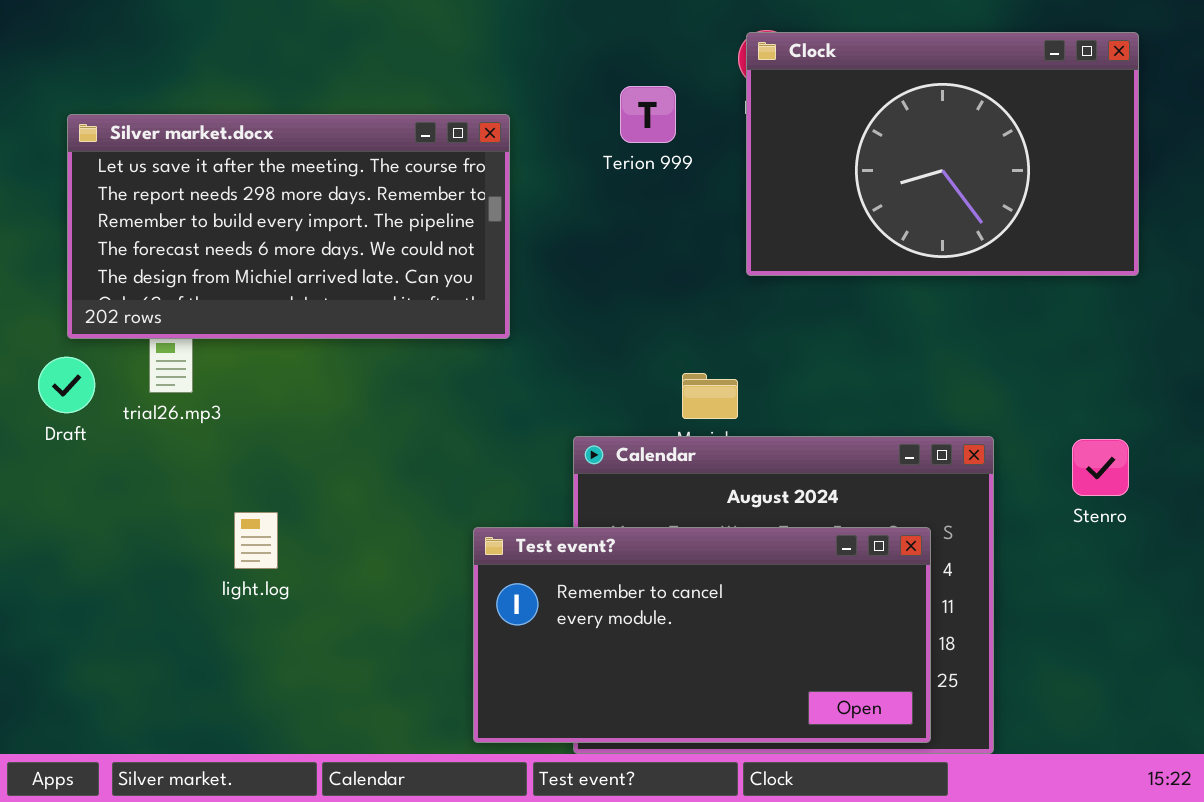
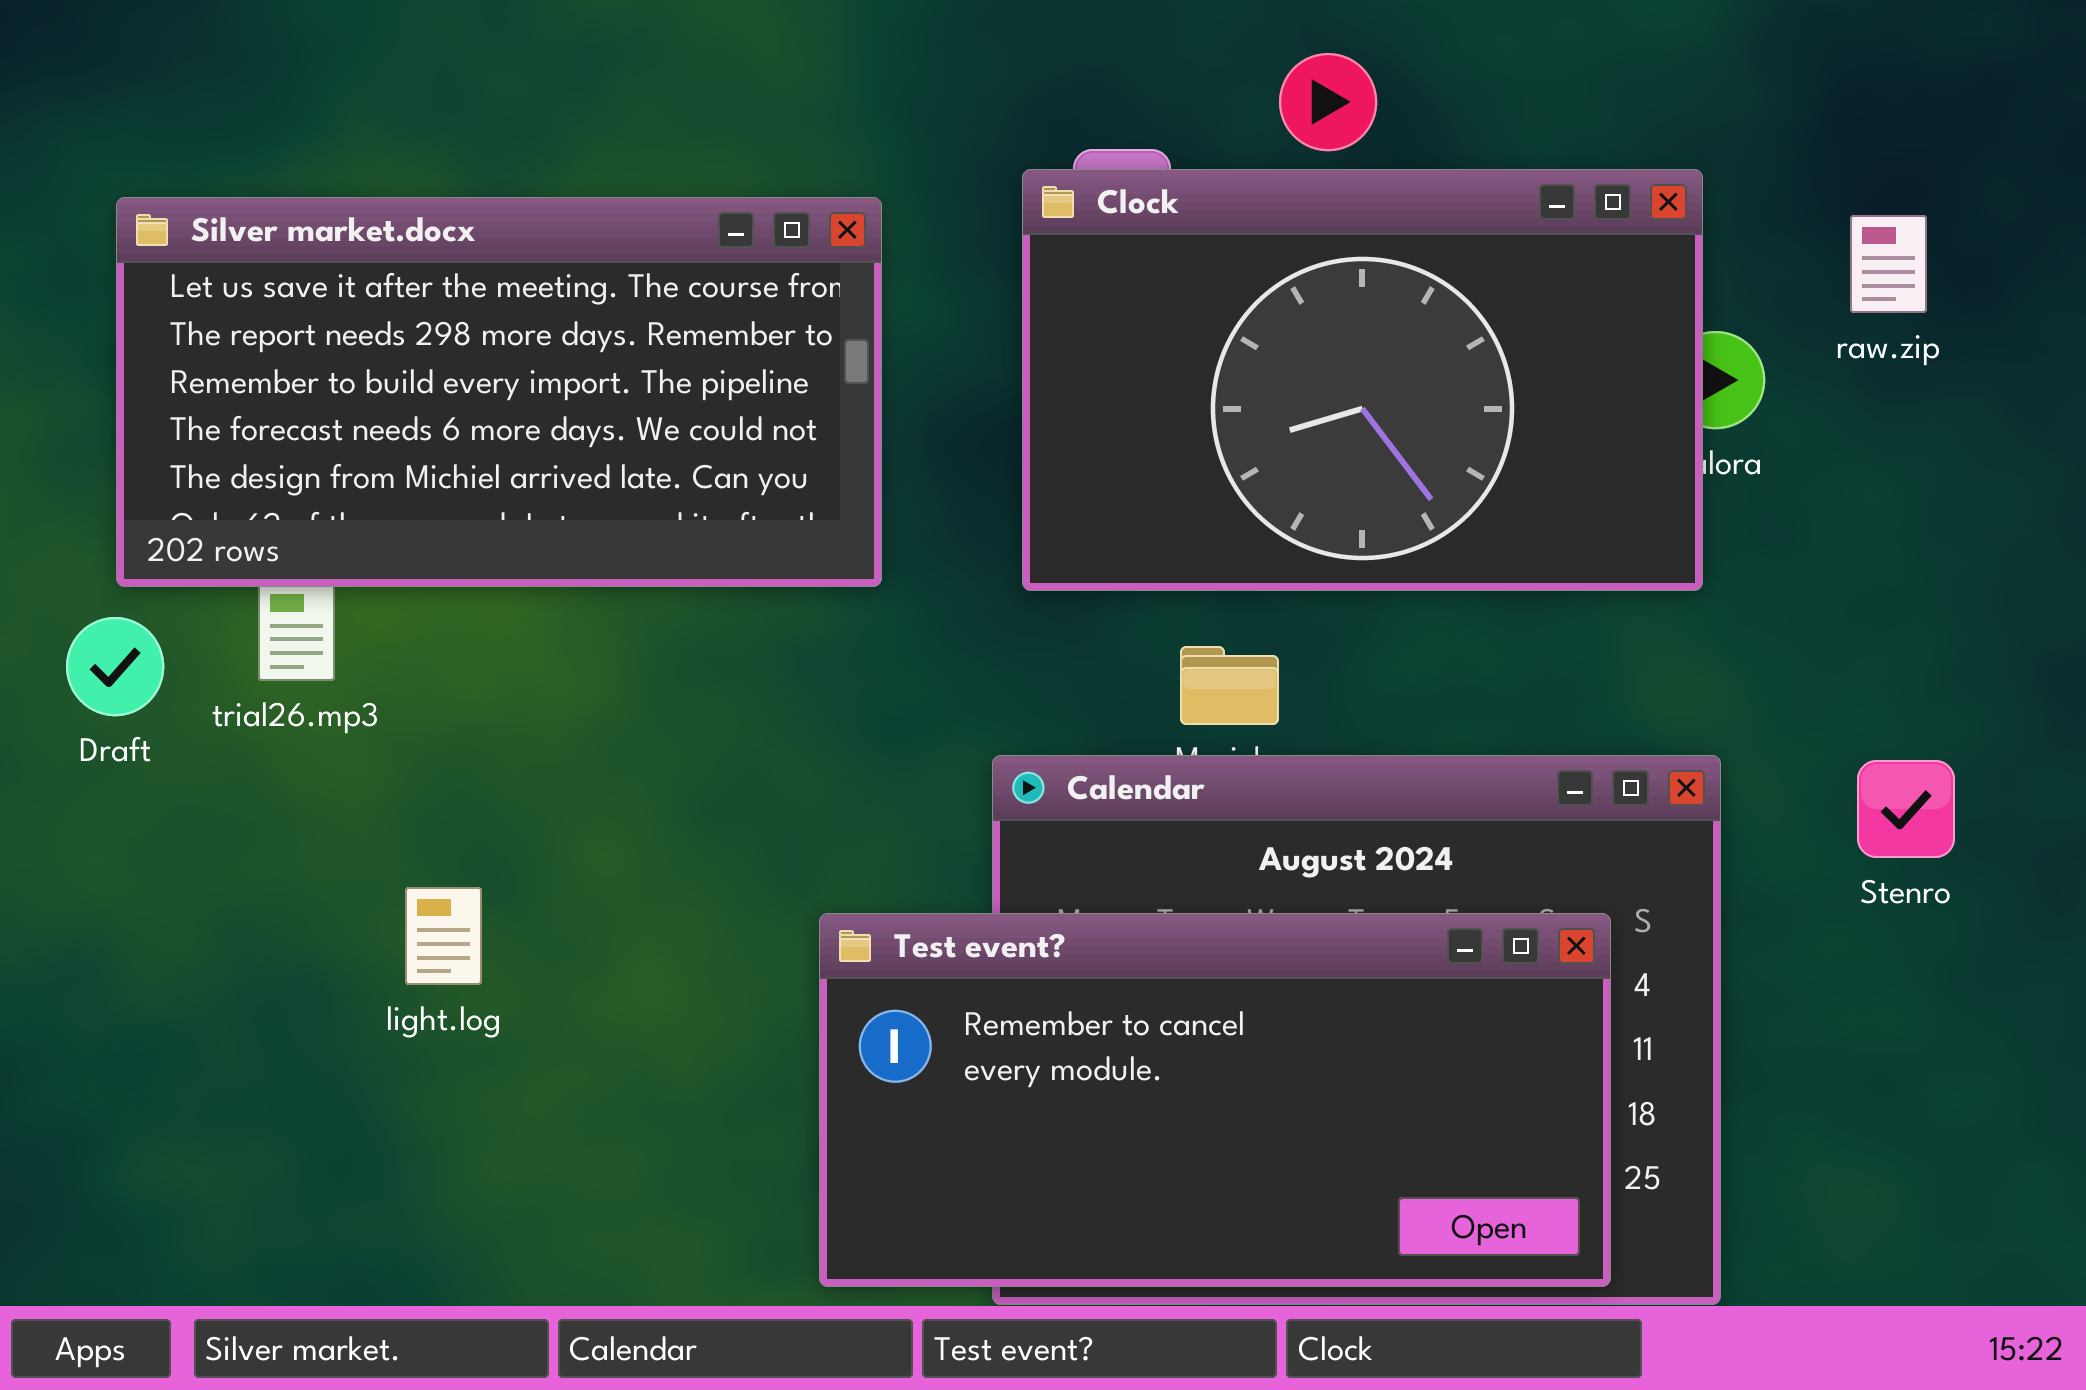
Clock: [746,32,1139,276] -> [1022,169,1703,591], moved

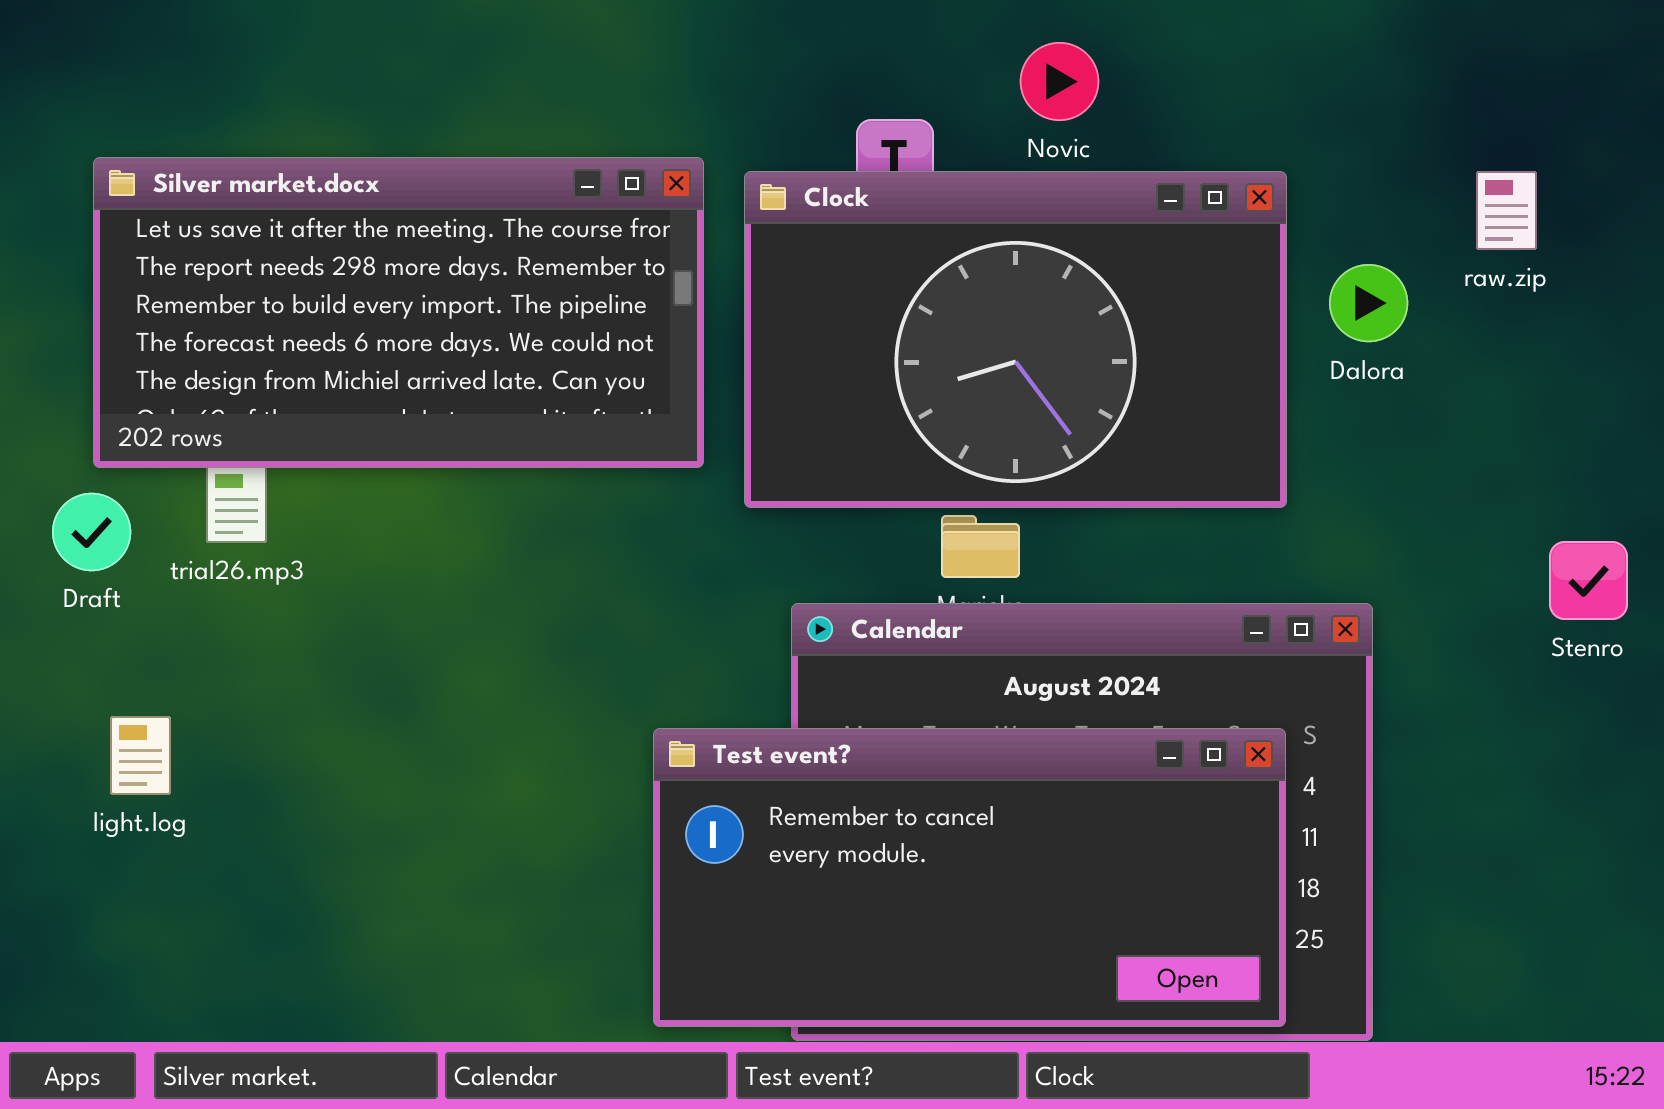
Clock: [1022,169,1703,591] -> [744,171,1287,508], moved
Stenro: [1857,760,1955,858] -> [1549,541,1628,620], moved
light.log: [405,887,482,985] -> [110,716,171,795], moved

